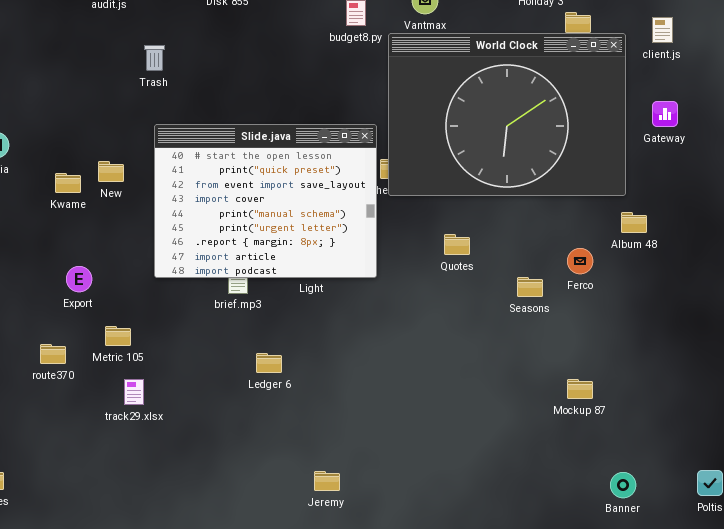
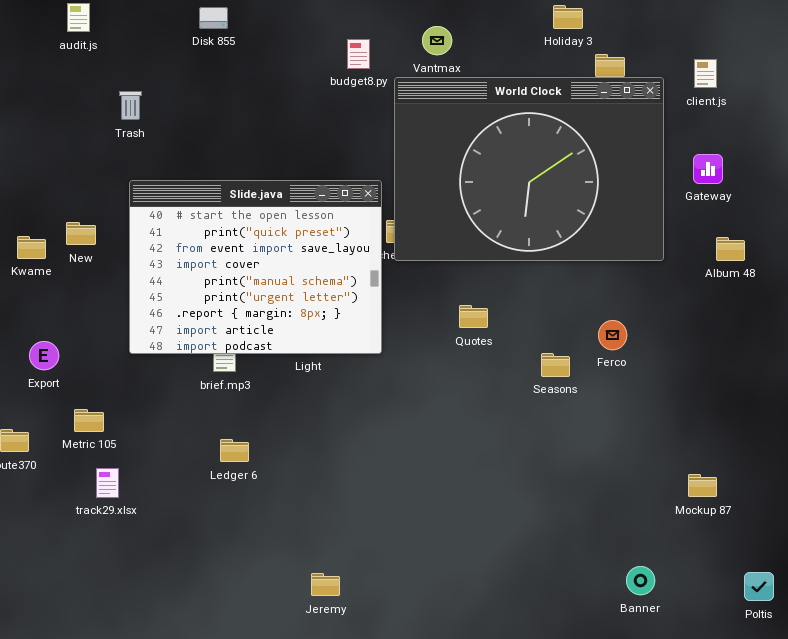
Album 48: [621,212,647,233] -> [716,237,745,261], moved
Ledger 6: [256,353,282,373] -> [220,439,249,462], moved
Mockup 87: [567,379,593,399] -> [688,474,717,497], moved
Banner: [610,472,636,498] -> [626,566,655,595], moved

